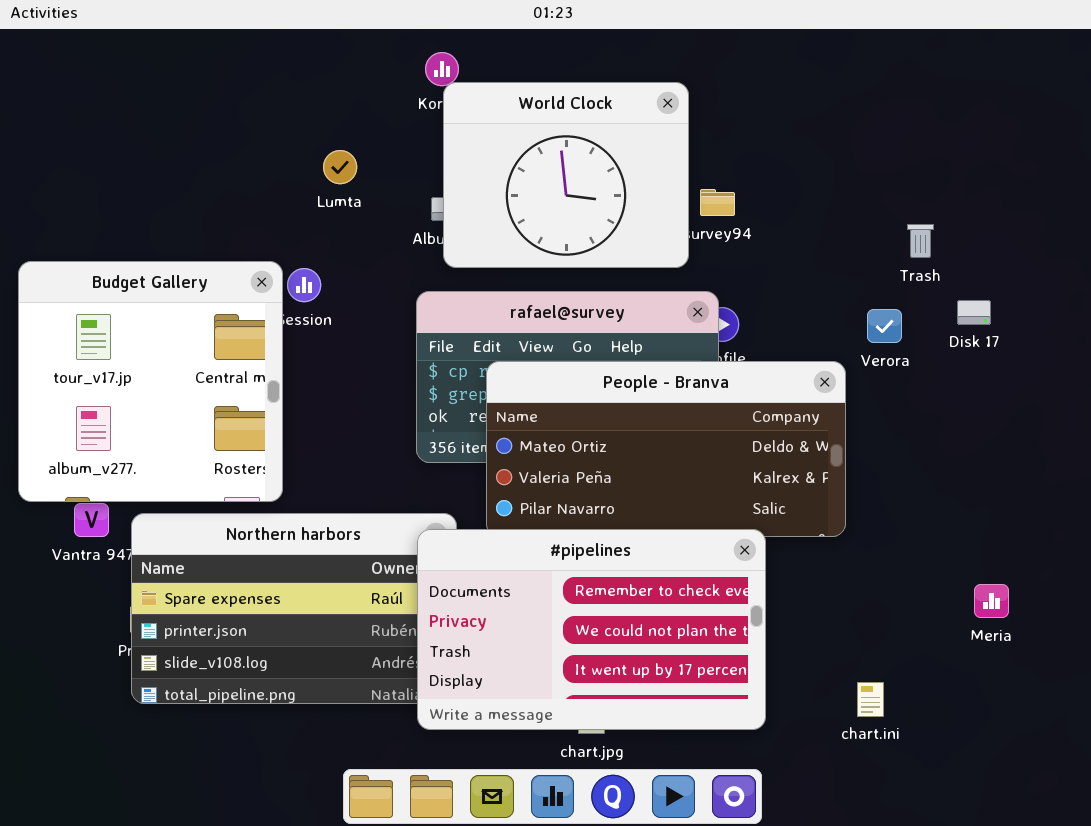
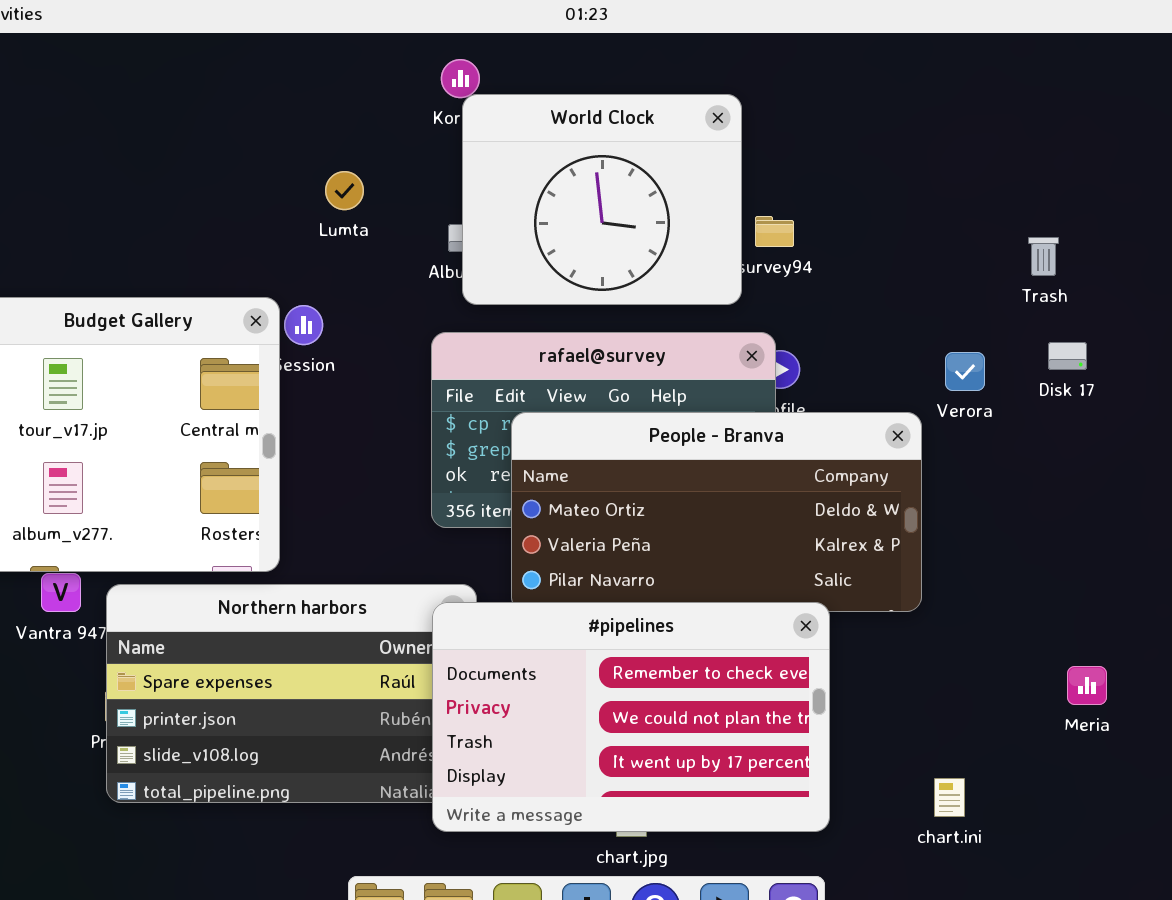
Trash: [907,224,934,258] -> [1028,237,1059,276], moved

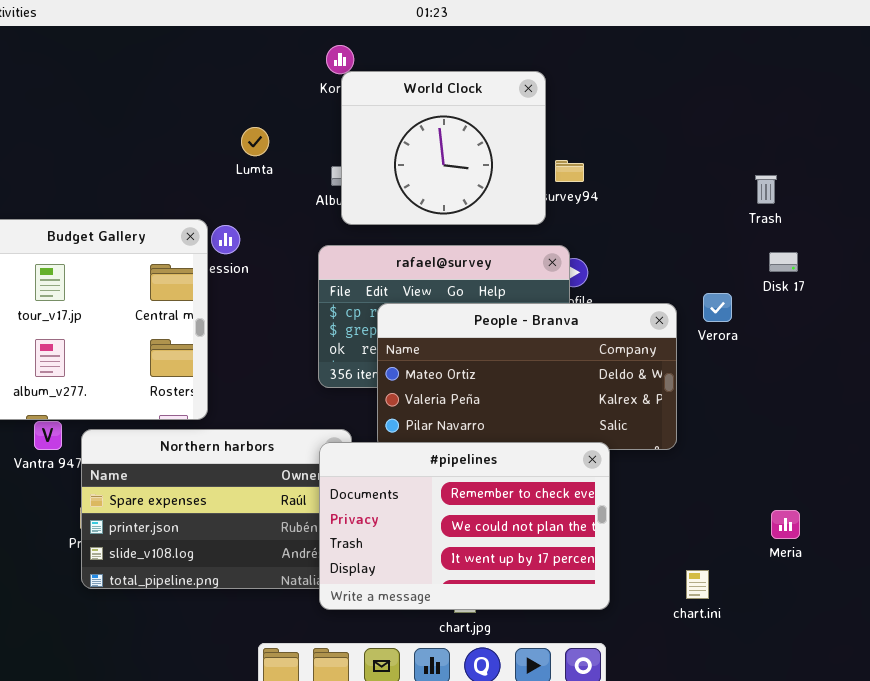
Verora: [945,352,985,391] -> [703,293,732,322], moved
Meria: [1067,666,1107,705] -> [771,510,800,539], moved

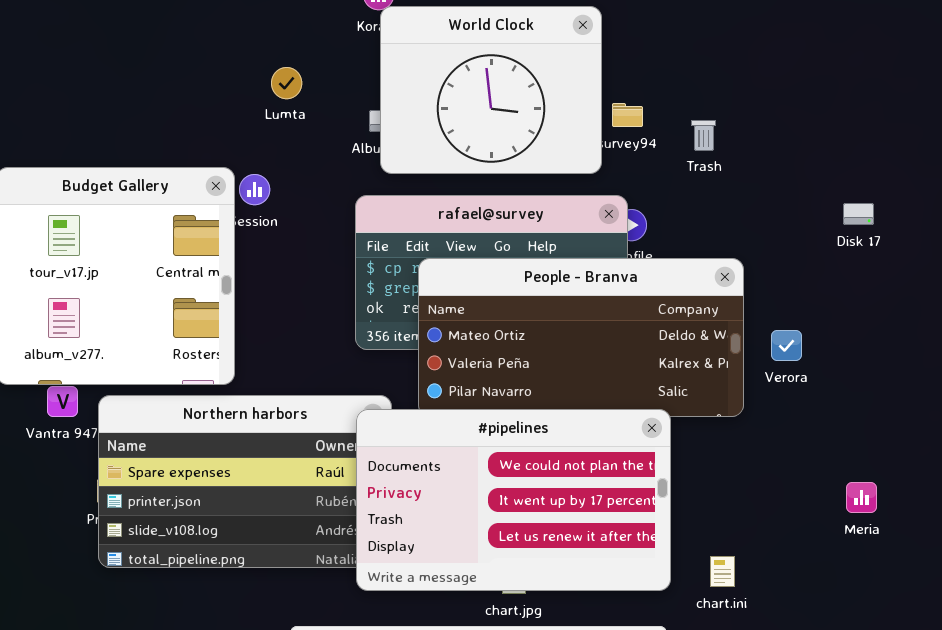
Trash: [755,175,777,204] -> [691,120,716,151], moved
Verora: [703,293,732,322] -> [771,330,802,361], moved
#pipelines: [319,442,610,610] -> [356,409,671,591], scrolled down 1 row
chart.ini: [686,570,709,599] -> [710,556,735,587], moved

